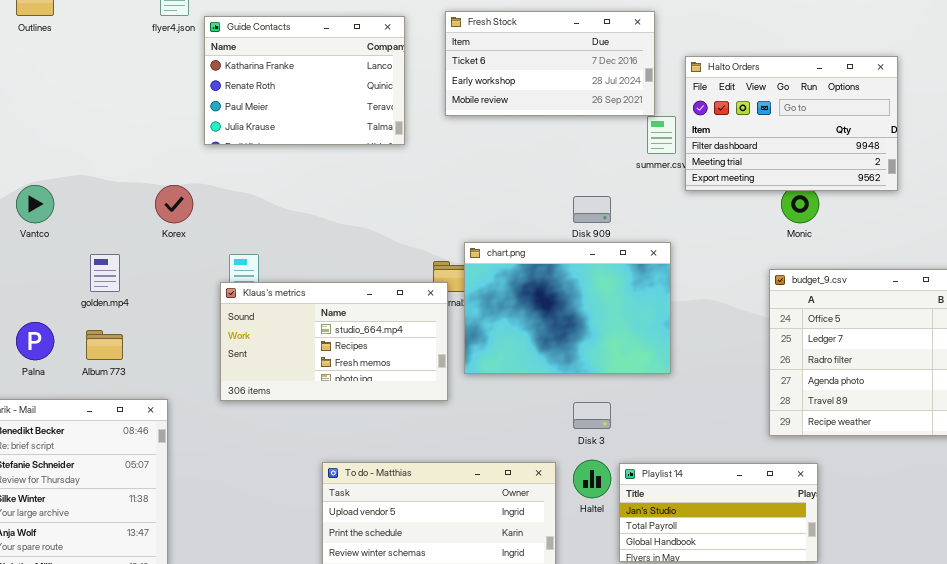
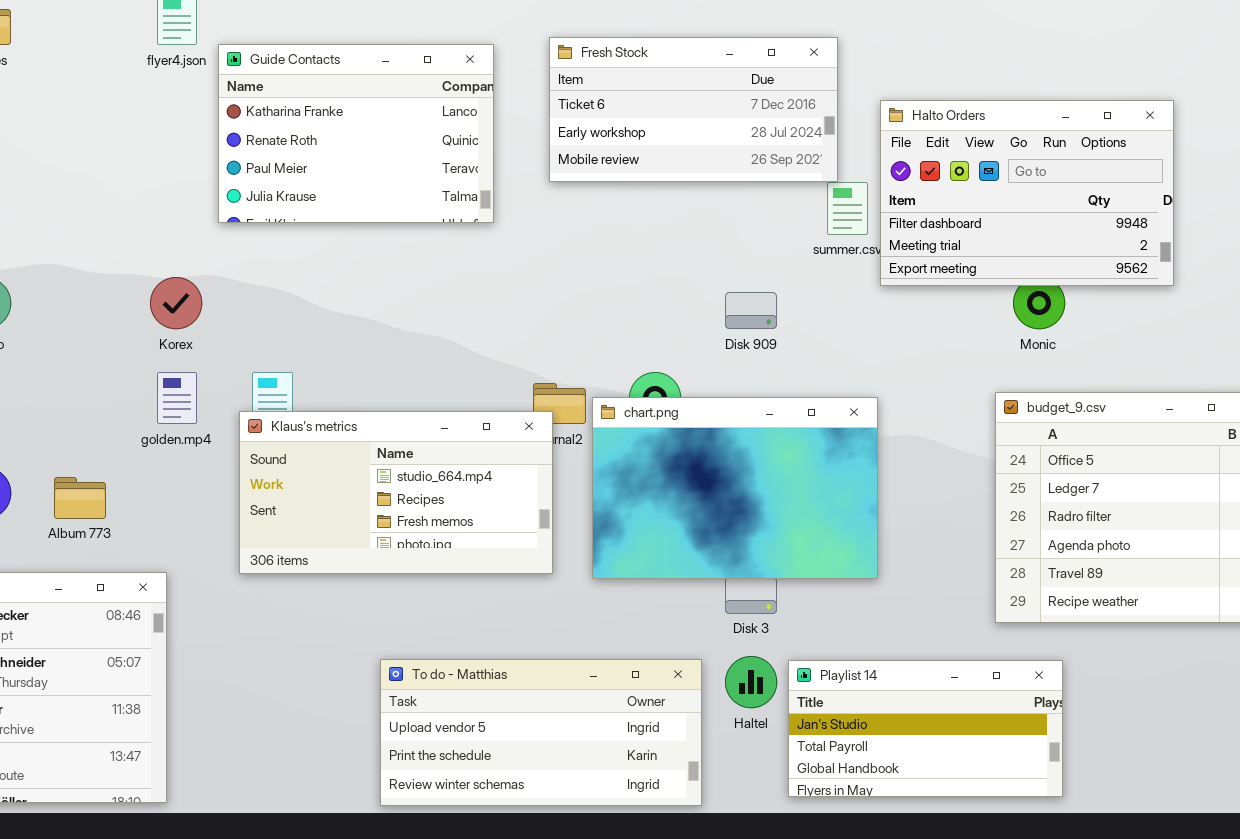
chart.png: [464,242,671,374] -> [592,397,878,579], moved
golden.mp4: [90,254,120,292] -> [157,372,197,424], moved

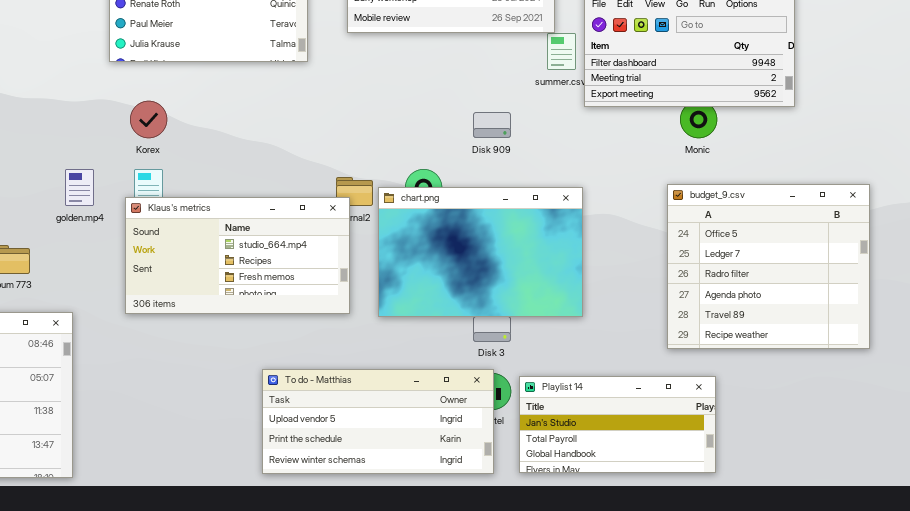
Korex: [150,277,202,329] -> [130,101,167,138], moved
To do - Matthias: [380,659,702,806] -> [262,369,494,474], moved

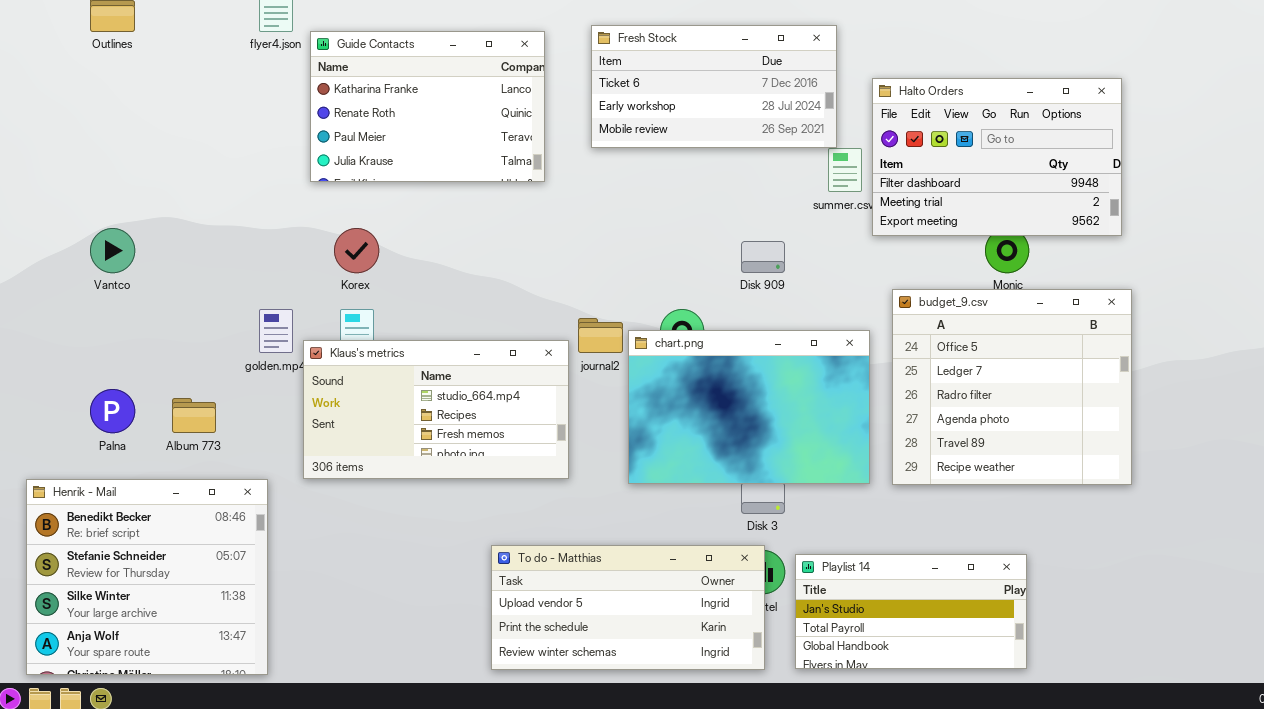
budget_9.csv: [667,184,870,349] -> [892,289,1132,485], moved
Klaus's metrics: [125,197,350,314] -> [303,340,569,479], moved

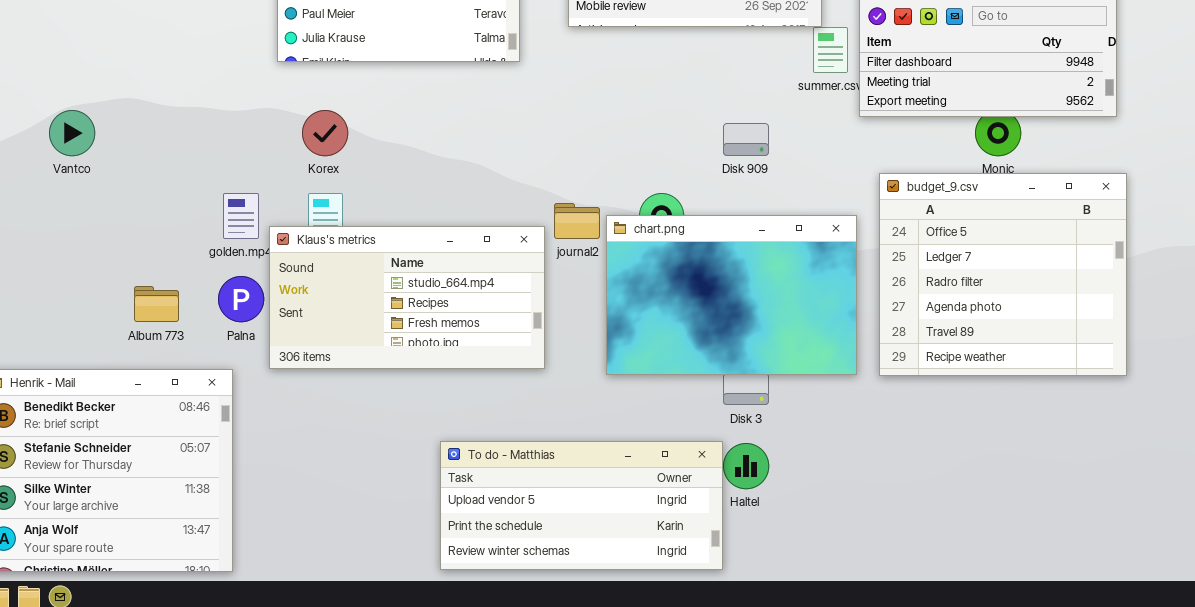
Palna: [90,389,135,433] -> [218,276,264,322], moved
To do - Matthias: [491,545,765,670] -> [440,441,723,570], moved
Playlist 14: [795,554,1027,669] -> none, closed

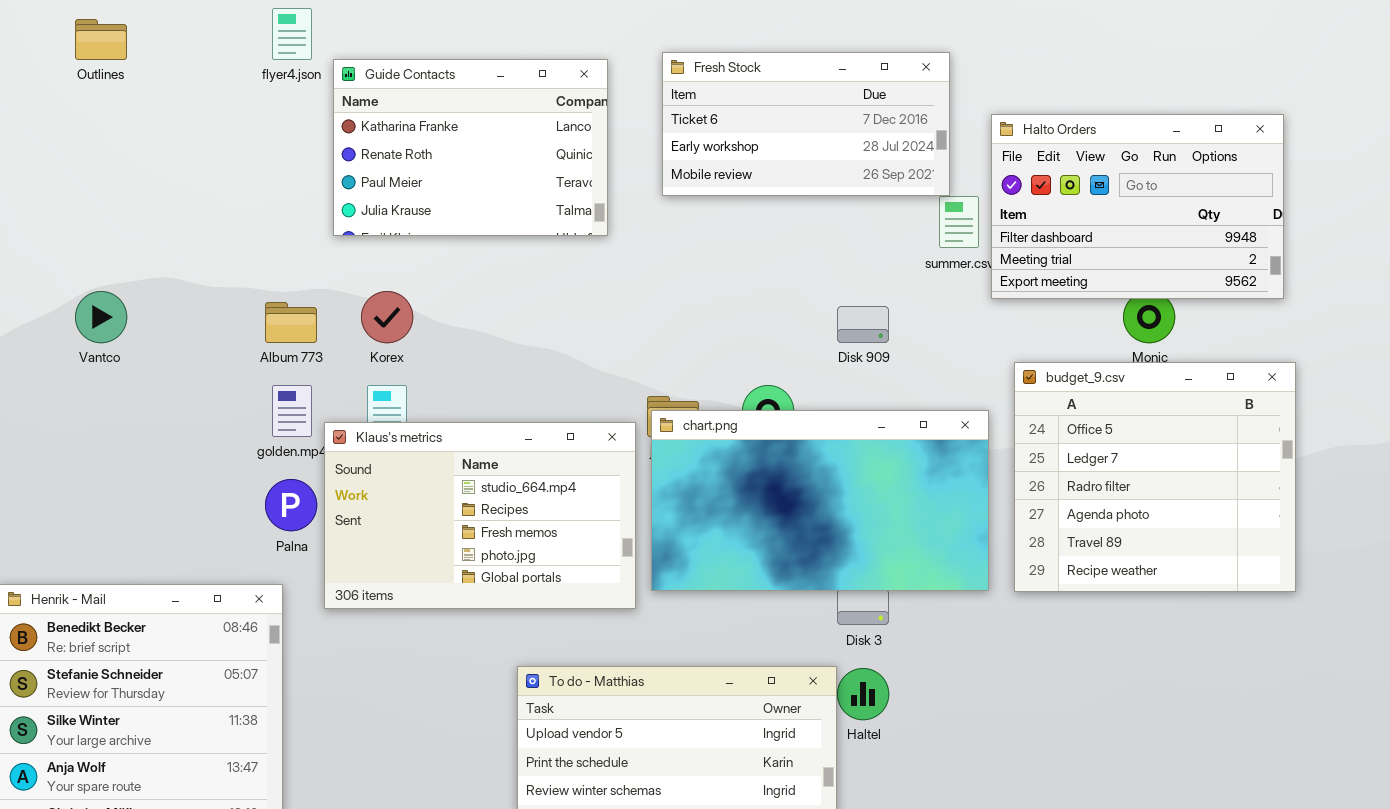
chart.png: [606,215,857,375] -> [651,410,989,591], resized
Klaus's metrics: [269,226,545,369] -> [324,422,636,609], resized
Album 773: [134,286,179,322] -> [265,302,317,343], moved

